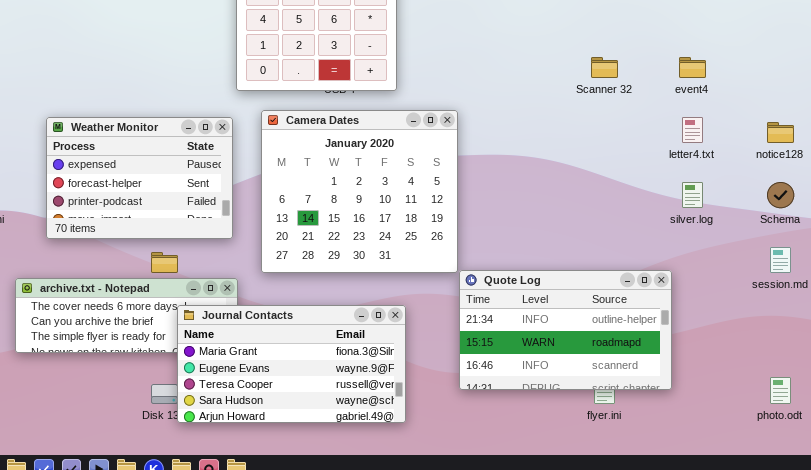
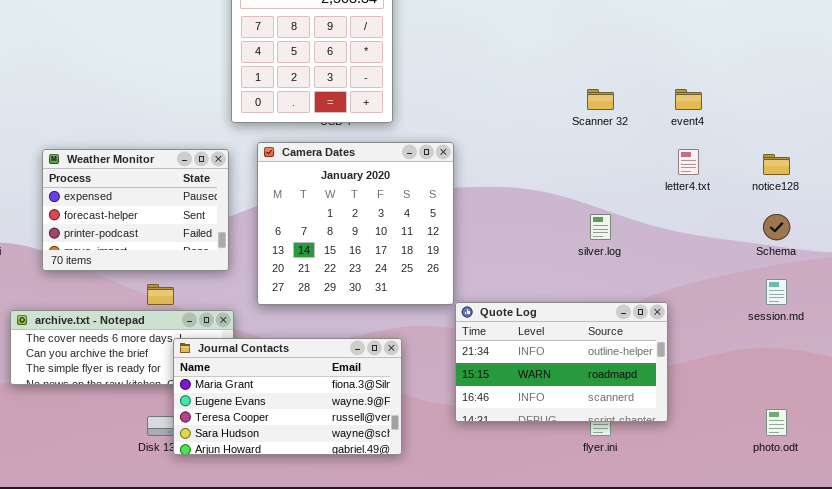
silver.log: [682,182,703,208] -> [590,214,611,240], moved

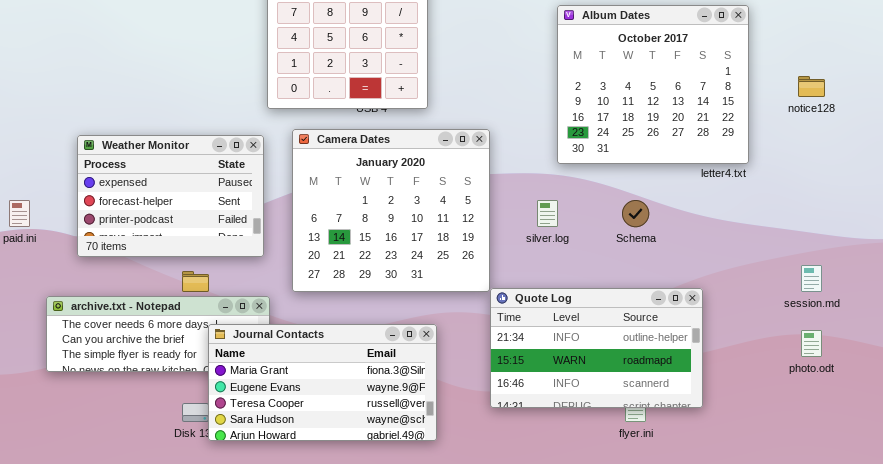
Album Dates: none -> [557,5,749,164], opened
notice128: [763,154,790,175] -> [798,76,825,97], moved
silver.log: [590,214,611,240] -> [537,200,558,227], moved
Schema: [763,214,790,240] -> [622,200,649,227], moved
photo.odt: [766,409,787,436] -> [801,330,822,357], moved

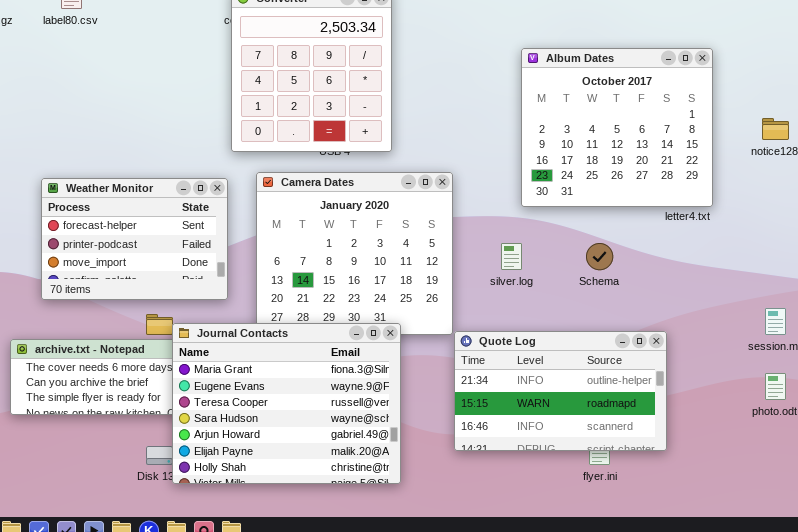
Weather Monitor: [77,135,264,257] -> [41,178,228,300], scrolled down 1 row
Journal Contacts: [208,324,437,441] -> [172,323,401,484], resized

